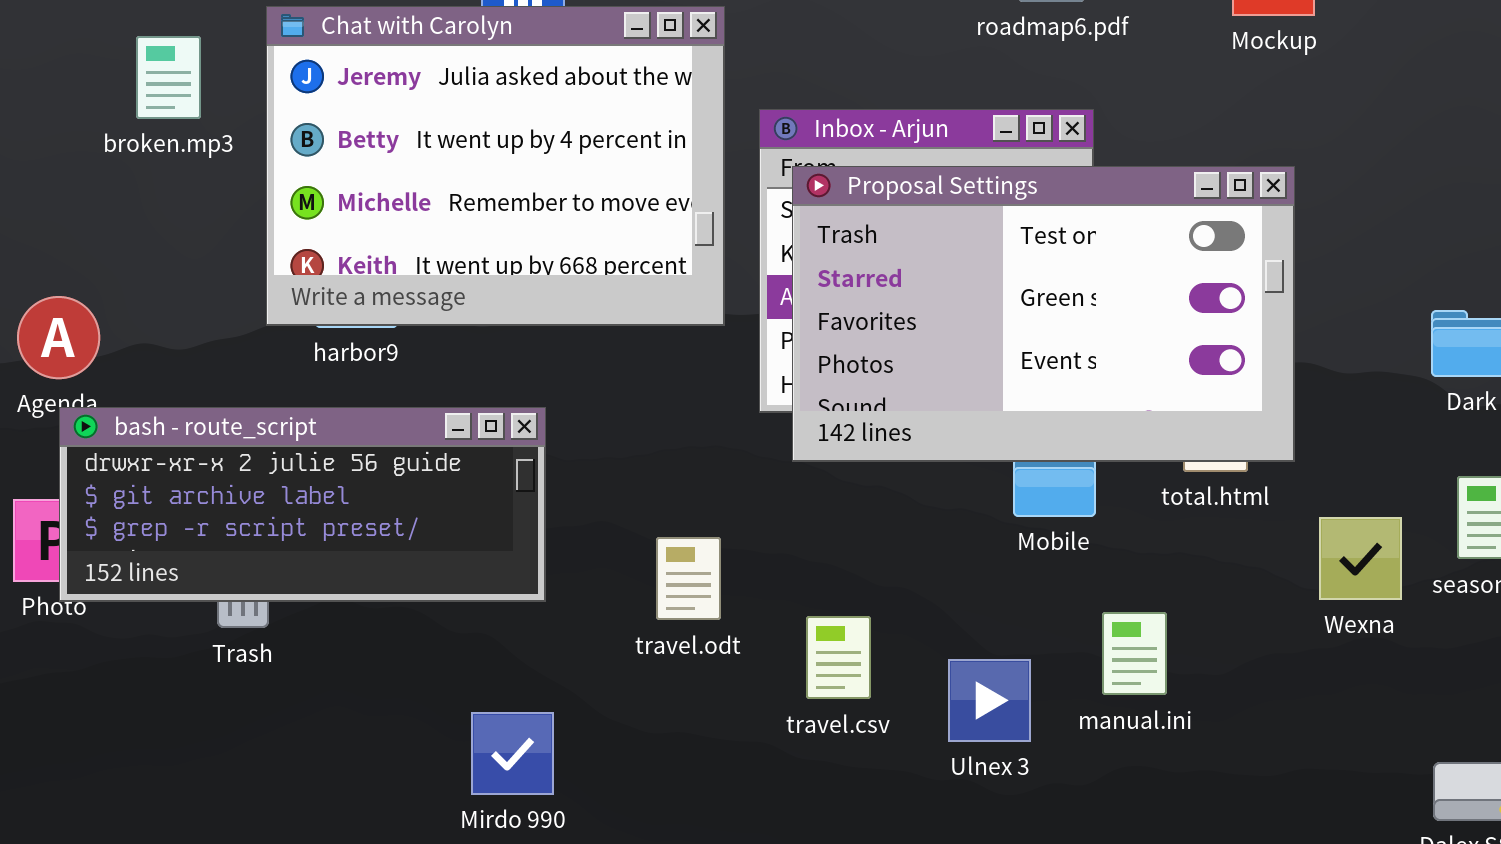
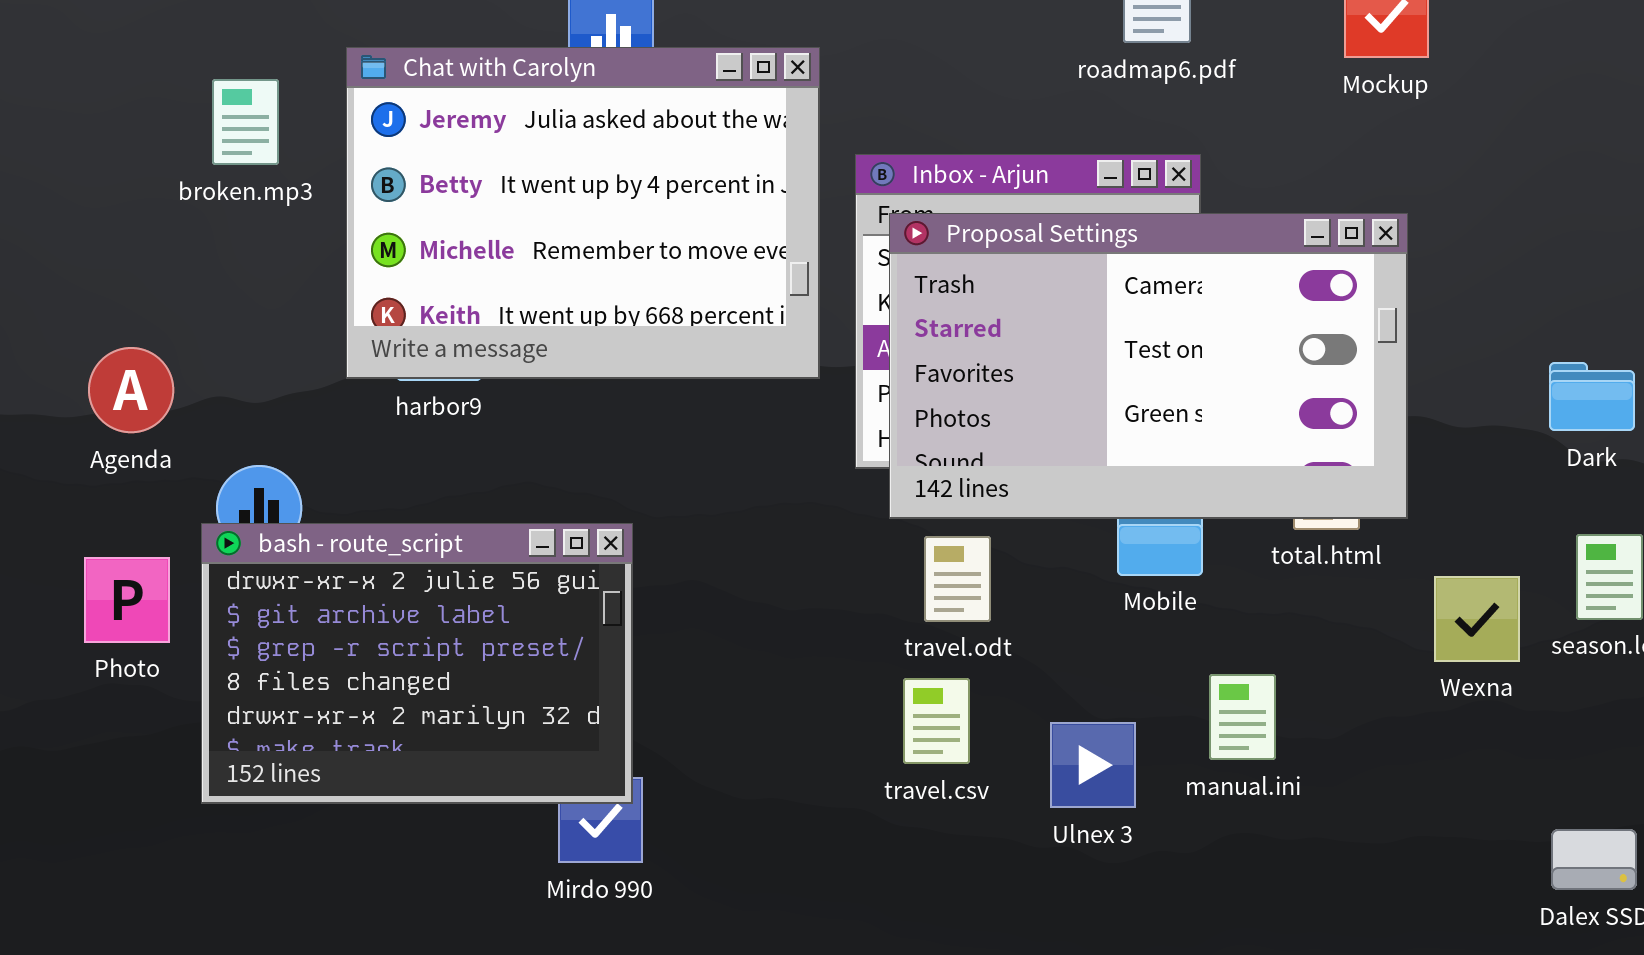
Proposal Settings: [792,166,1295,462] -> [889,213,1408,519], scrolled up 1 row
bash - route_script: [59,407,546,602] -> [201,523,633,804], moved, resized
travel.odt: [656,537,721,620] -> [924,536,991,622], moved

